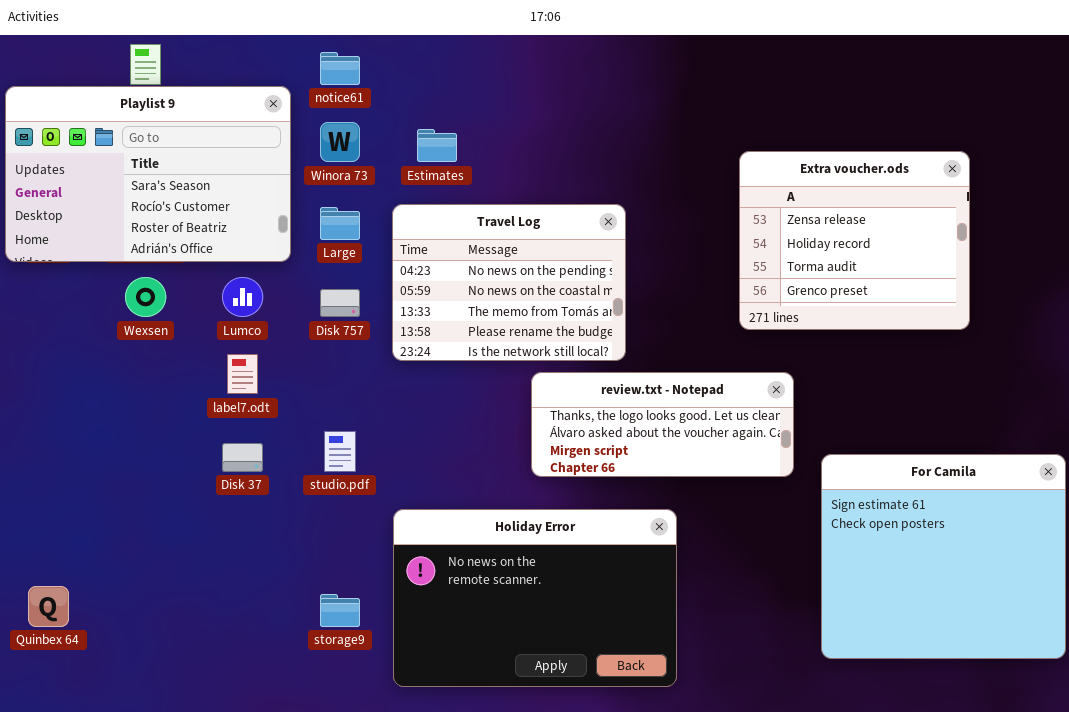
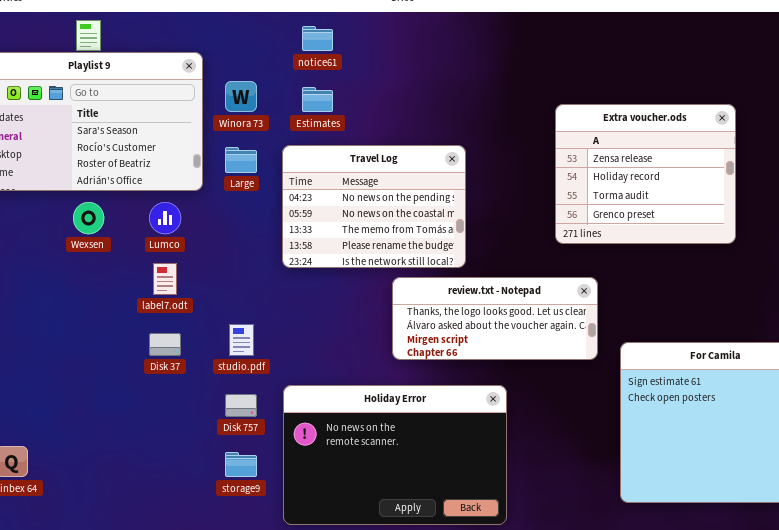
notice61: [320,52,360,85] -> [302,26,333,51], moved
Disk 757: [320,289,360,317] -> [225,394,257,417], moved

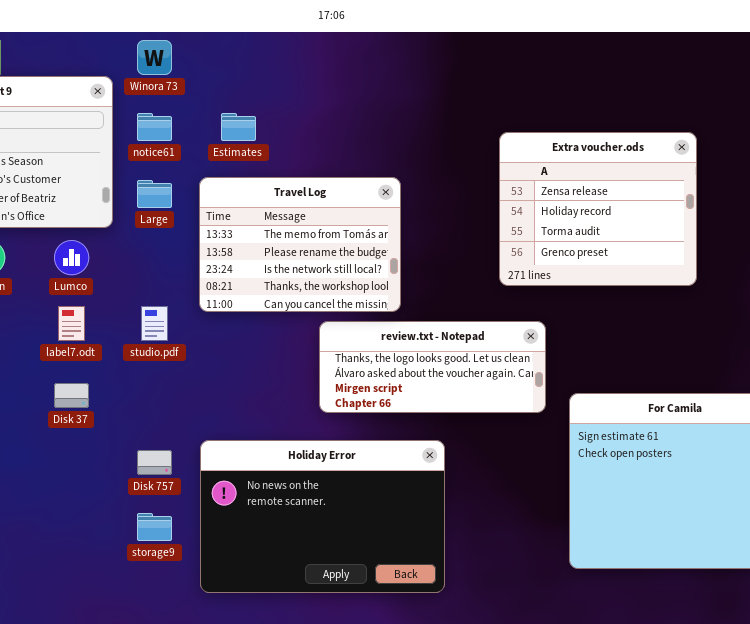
notice61: [302,26,333,51] -> [137,113,172,141], moved
Winora 73: [225,81,257,112] -> [137,40,172,75], moved
Travel Log: [282,145,466,268] -> [199,177,401,312], scrolled down 2 rows
studio.pdf: [229,324,254,356] -> [141,306,168,341], moved

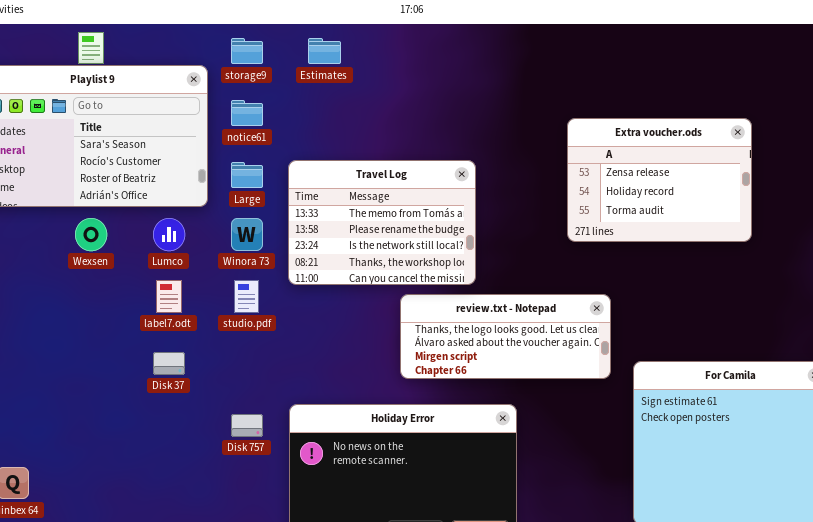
Winora 73: [137,40,172,75] -> [231,218,263,251], moved
Estimates: [221,113,256,141] -> [308,38,341,64], moved
Extra voucher.ods: [499,132,697,286] -> [567,118,752,242], resized
storage9: [137,513,172,541] -> [231,38,263,64], moved

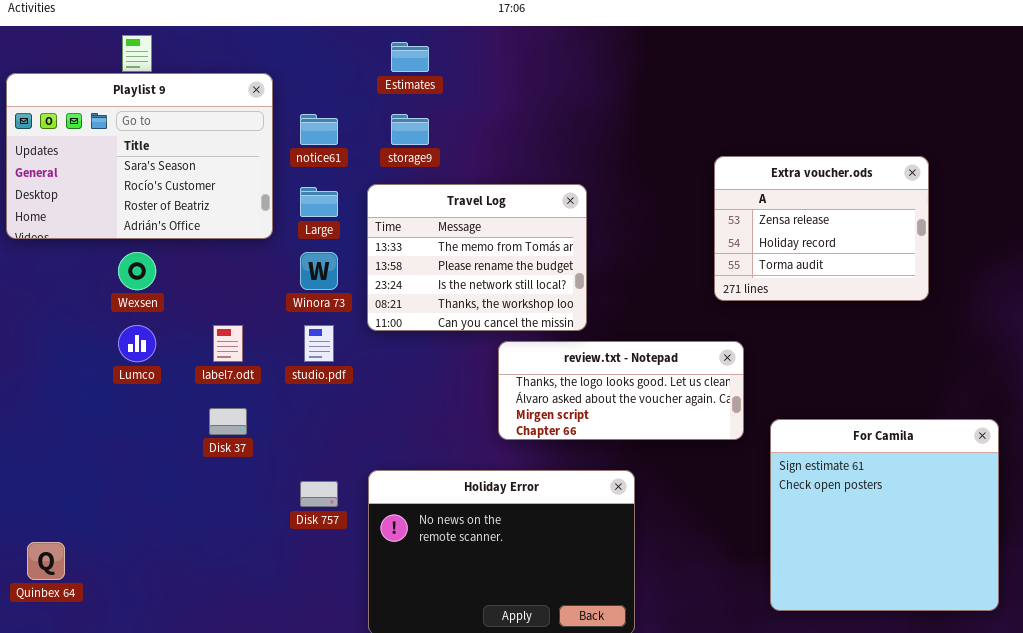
storage9: [231,38,263,64] -> [391,114,429,145], moved
Extra voucher.ods: [567,118,752,242] -> [714,156,929,301], moved
Lumco: [153,218,185,251] -> [118,325,156,362], moved

